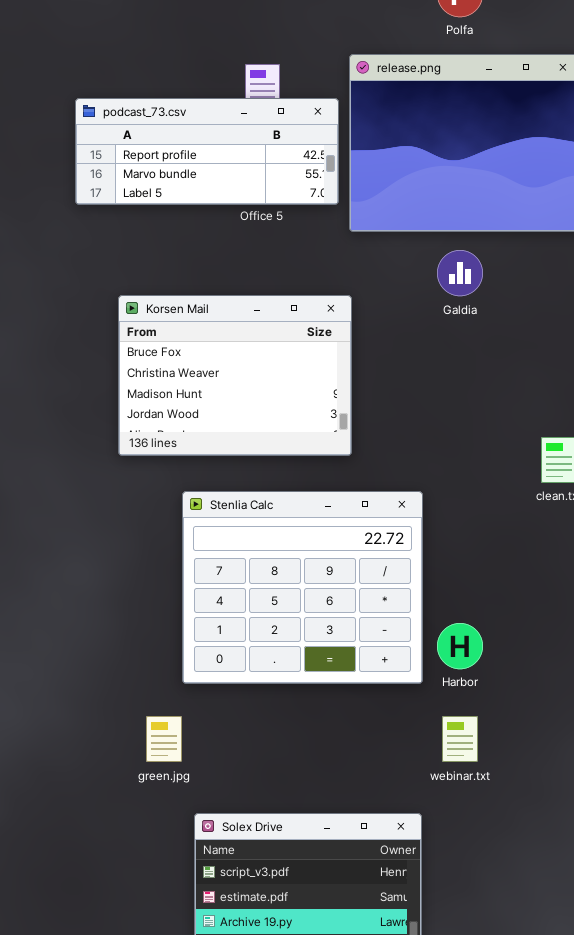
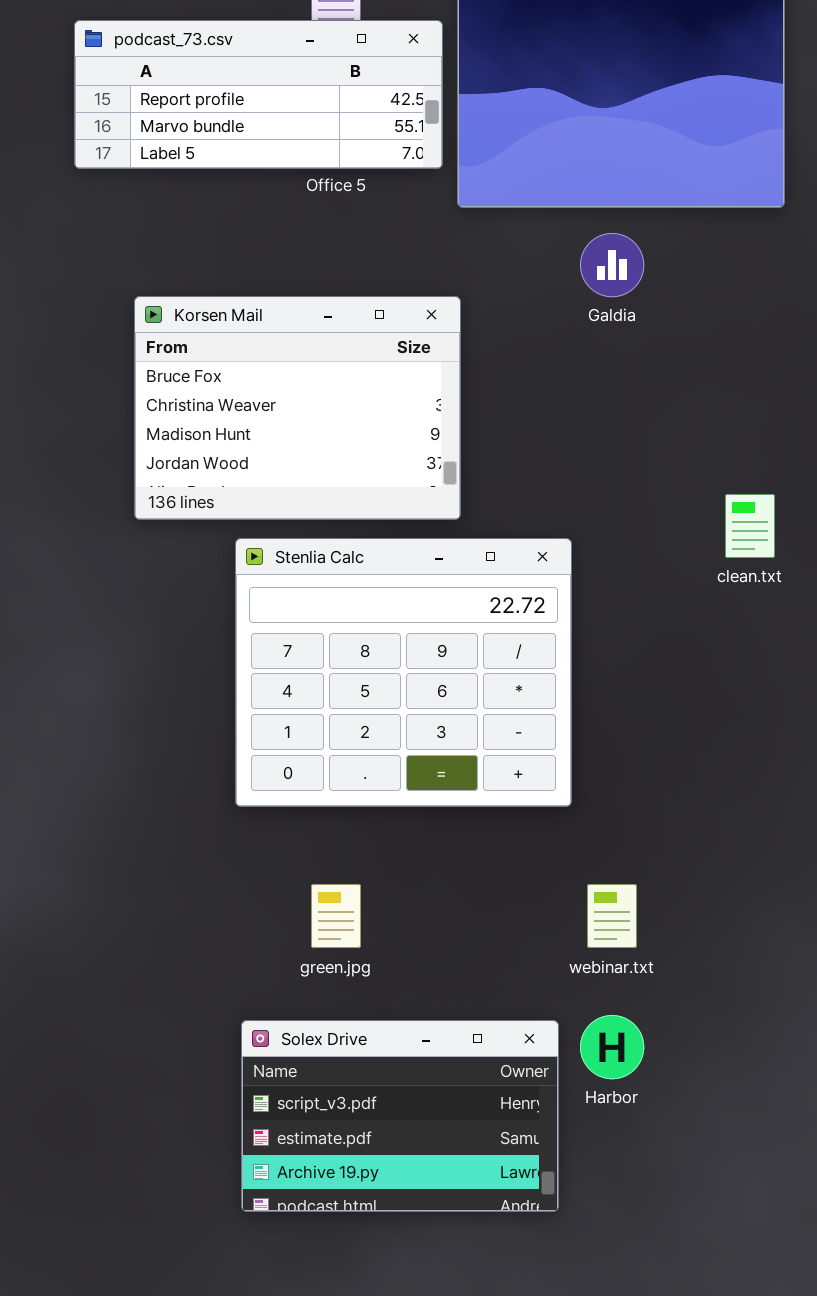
Stenlia Calc: [182,491,423,684] -> [235,538,572,807], moved
Harbor: [437,623,483,669] -> [580,1015,644,1079], moved
green.jpg: [146,716,182,762] -> [311,884,361,948], moved

